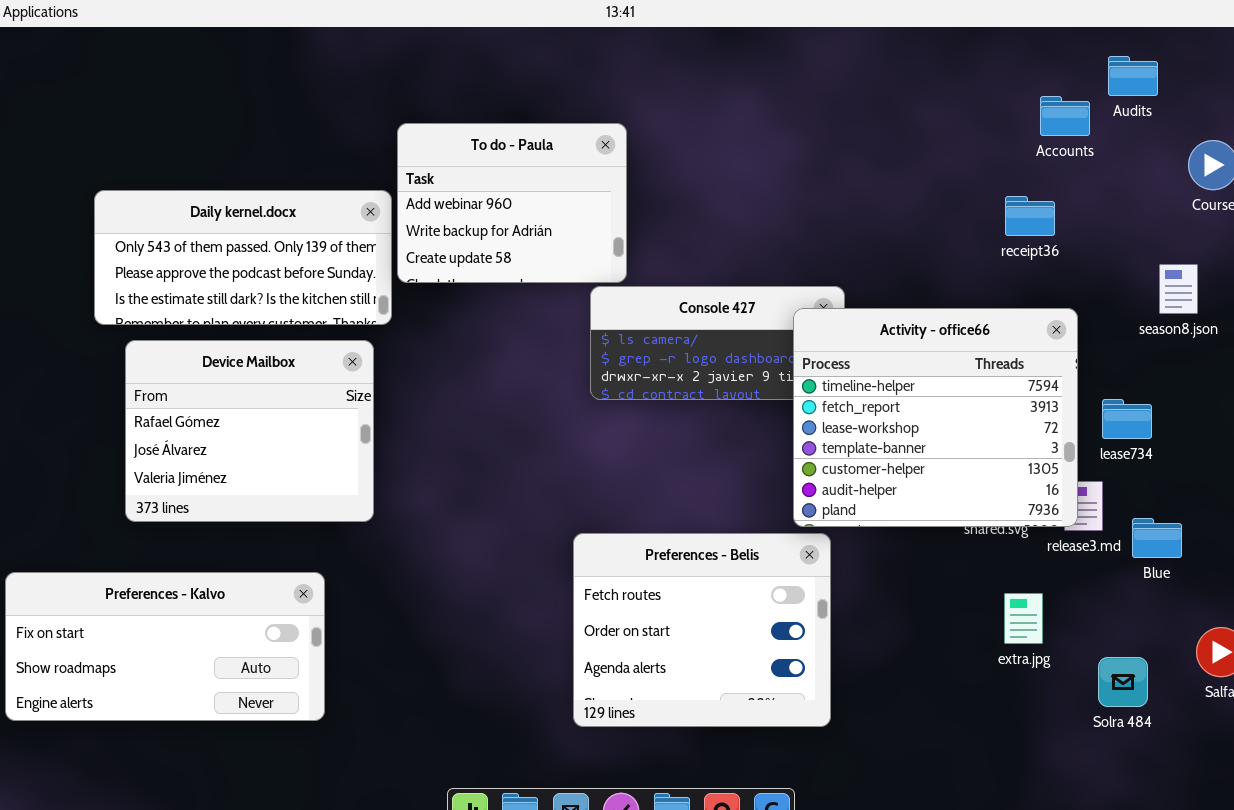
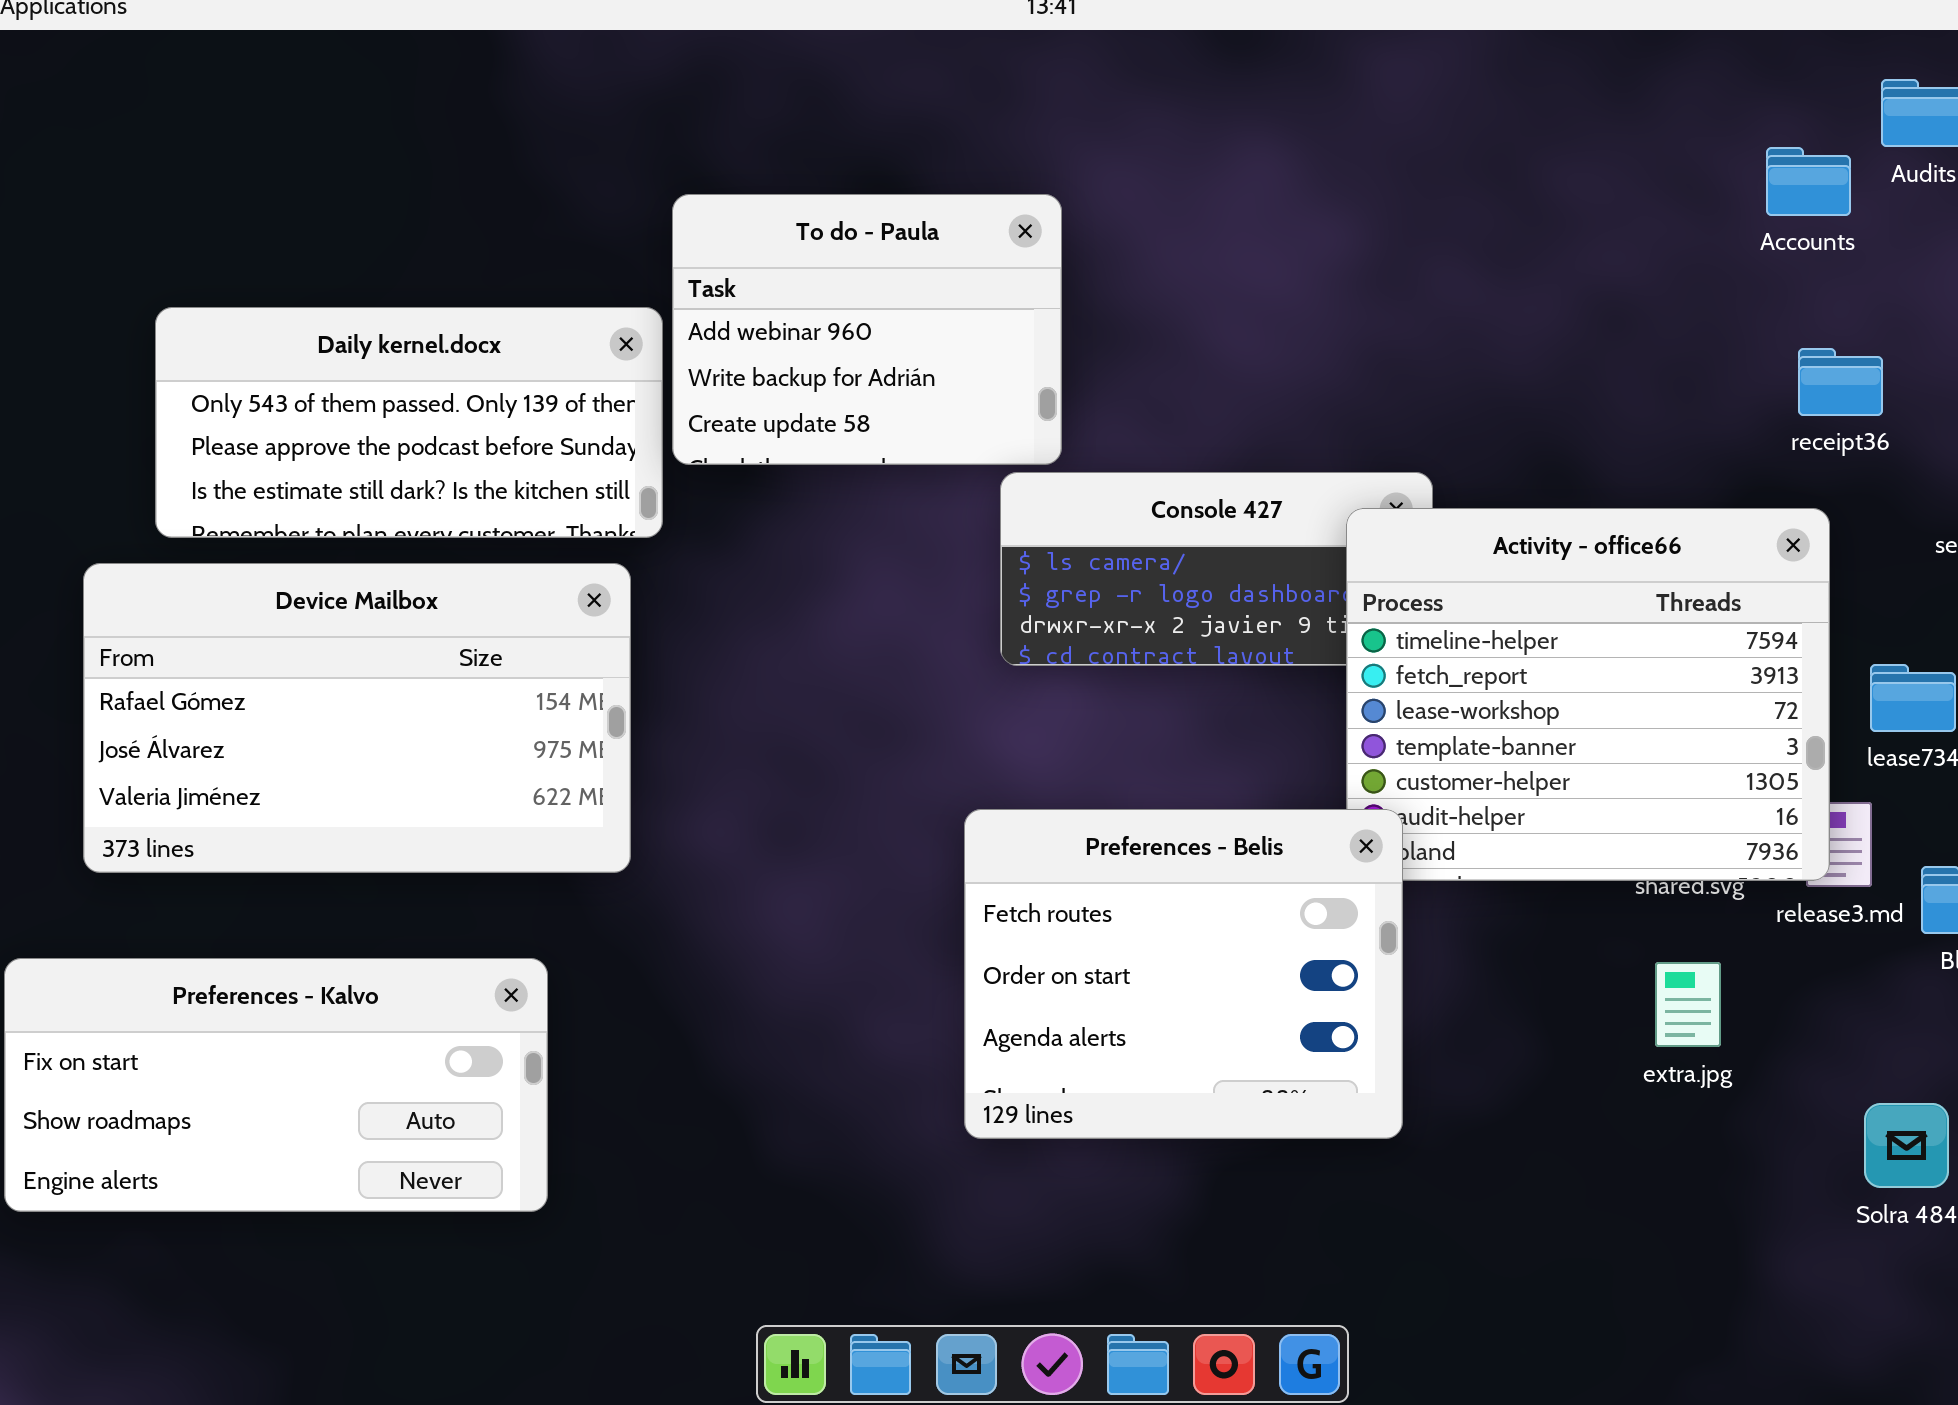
receipt36: [1005,196,1055,236] -> [1798,348,1883,416], moved
Device Mailbox: [125,340,374,522] -> [83,563,631,873], resized
Preferences - Belis: [573,533,831,727] -> [964,809,1403,1139], moved
extra.jpg: [1004,593,1043,644] -> [1655,962,1721,1047], moved

